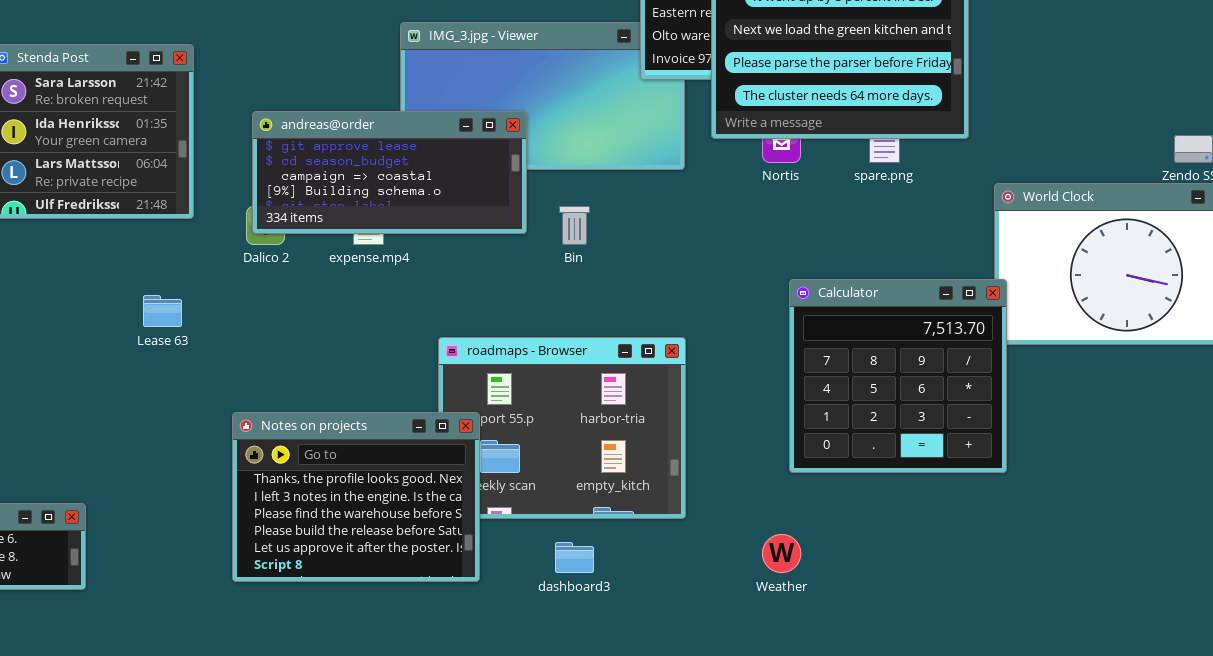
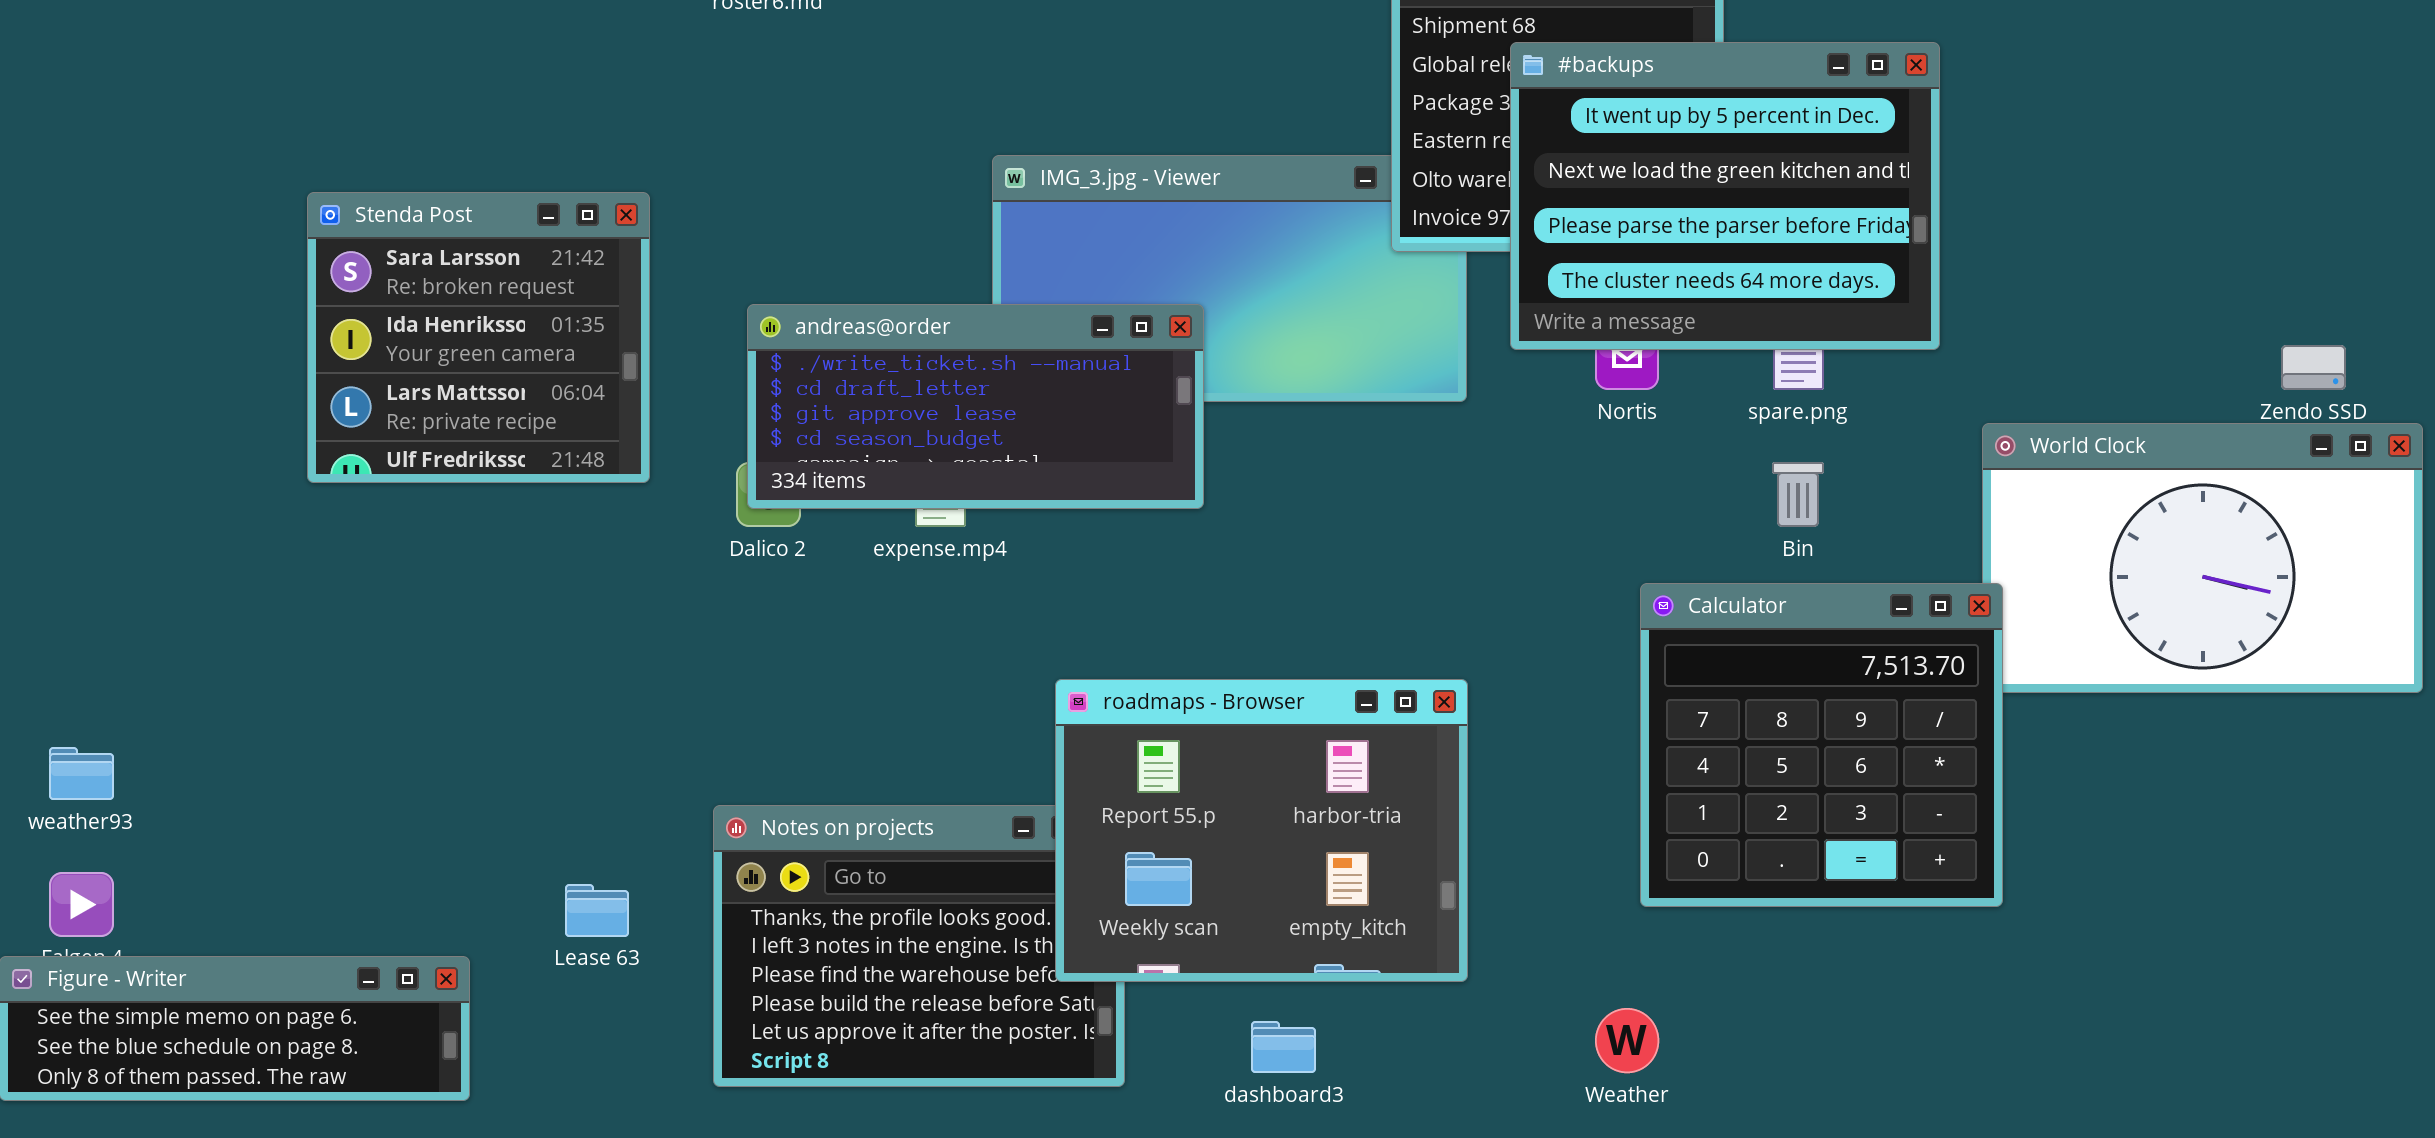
andreas@order: [252,111,527,234] -> [747,304,1204,509], scrolled up 2 rows
Bin: [559,206,590,245] -> [1772,462,1824,527], moved
Lease 63: [143,295,182,327] -> [565,884,629,937], moved
roadmaps - Browser: [438,337,686,519] -> [1055,679,1468,982], raised

